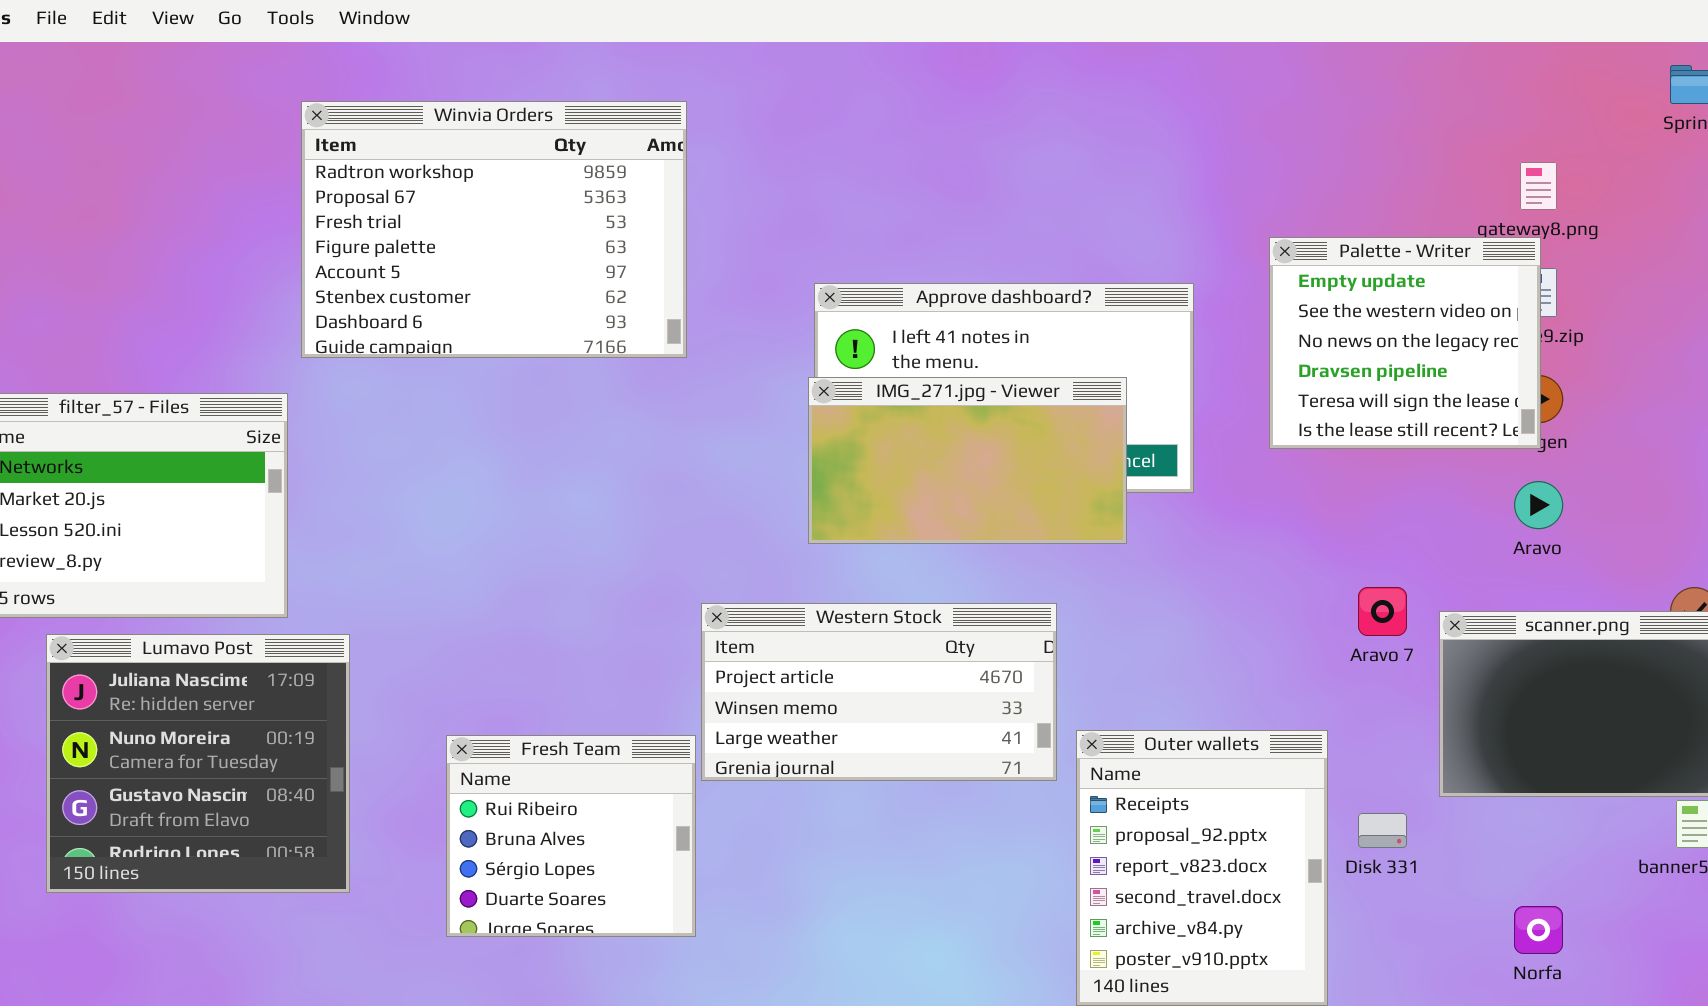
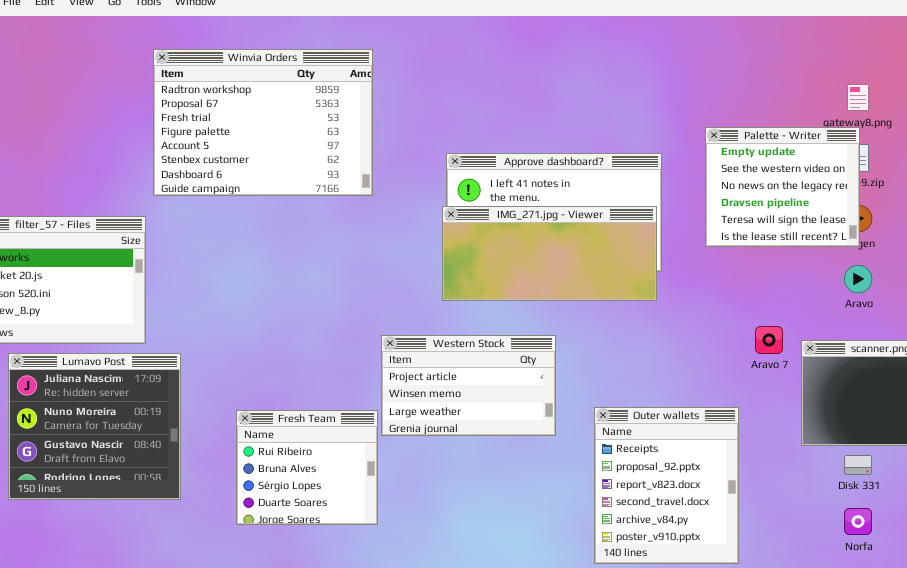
IMG_271.jpg - Viewer: [808,377,1127,544] -> [442,206,657,301], resized
Western Stock: [701,603,1057,781] -> [381,335,556,436], resized
Disk 331: [1358,813,1407,848] -> [844,455,872,475], moved

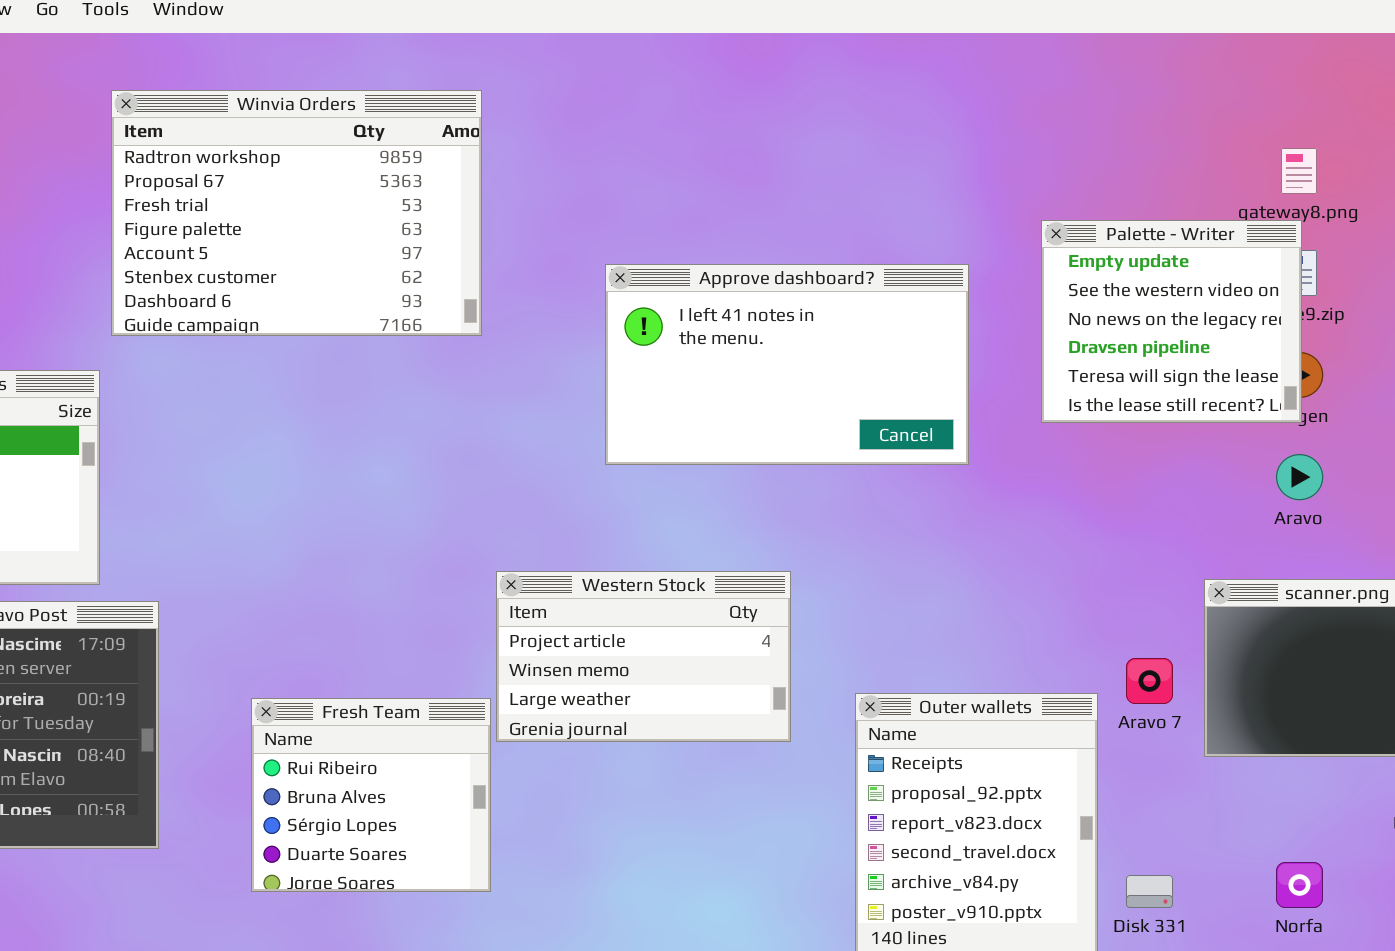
IMG_271.jpg - Viewer: [442,206,657,301] -> none, closed
Aravo 7: [755,326,783,354] -> [1126,658,1173,704], moved
Disk 331: [844,455,872,475] -> [1126,875,1173,908], moved

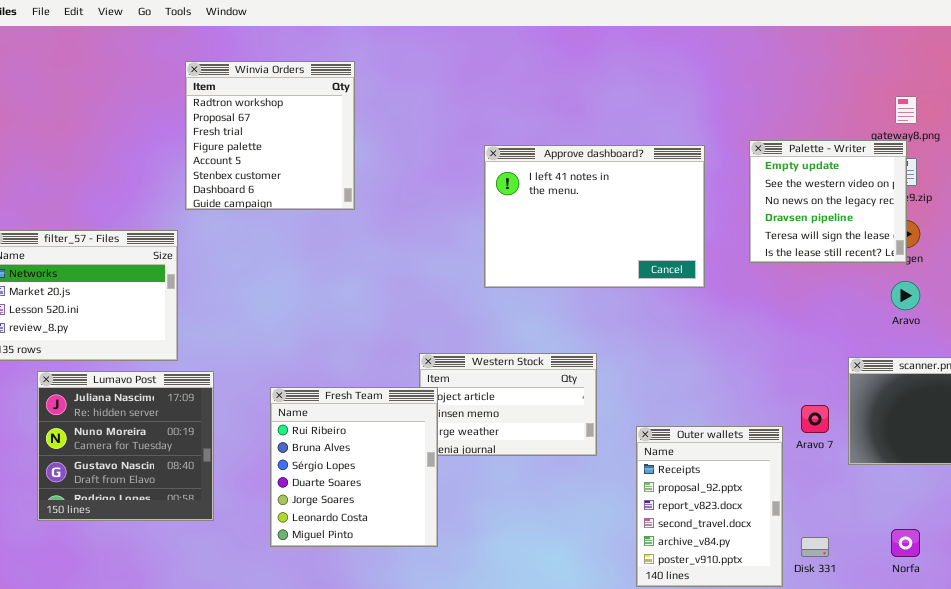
Winvia Orders: [111,90,482,336] -> [185,61,355,210], resized
Approve dashboard?: [605,264,969,465] -> [484,145,705,288], resized
Fresh Team: [251,698,491,892] -> [270,387,438,547], resized

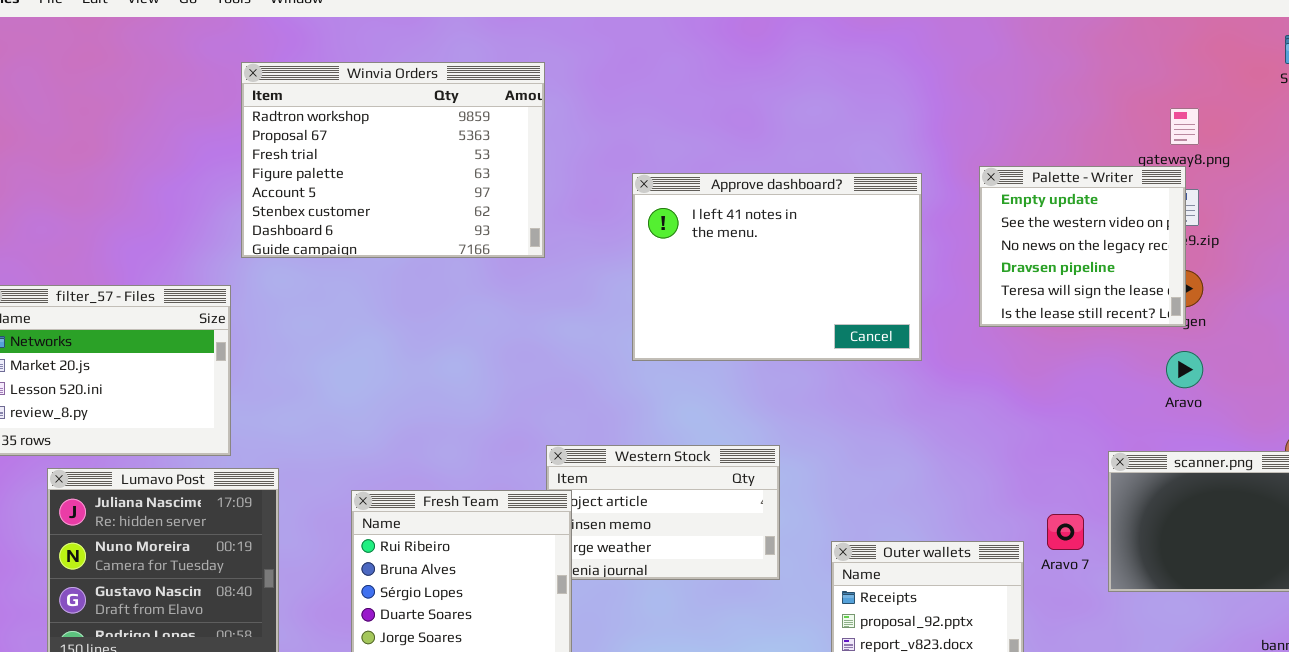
Winvia Orders: [185,61,355,210] -> [241,62,545,258], resized

